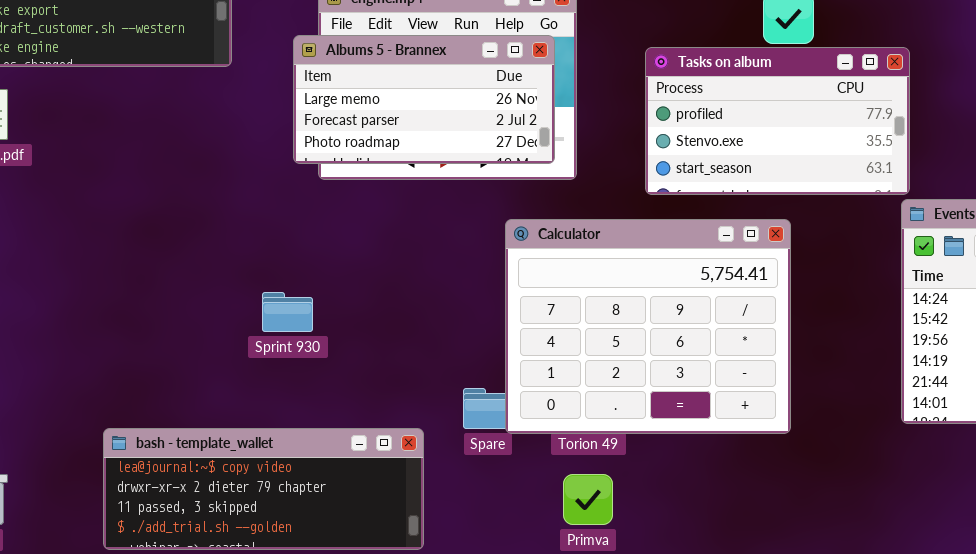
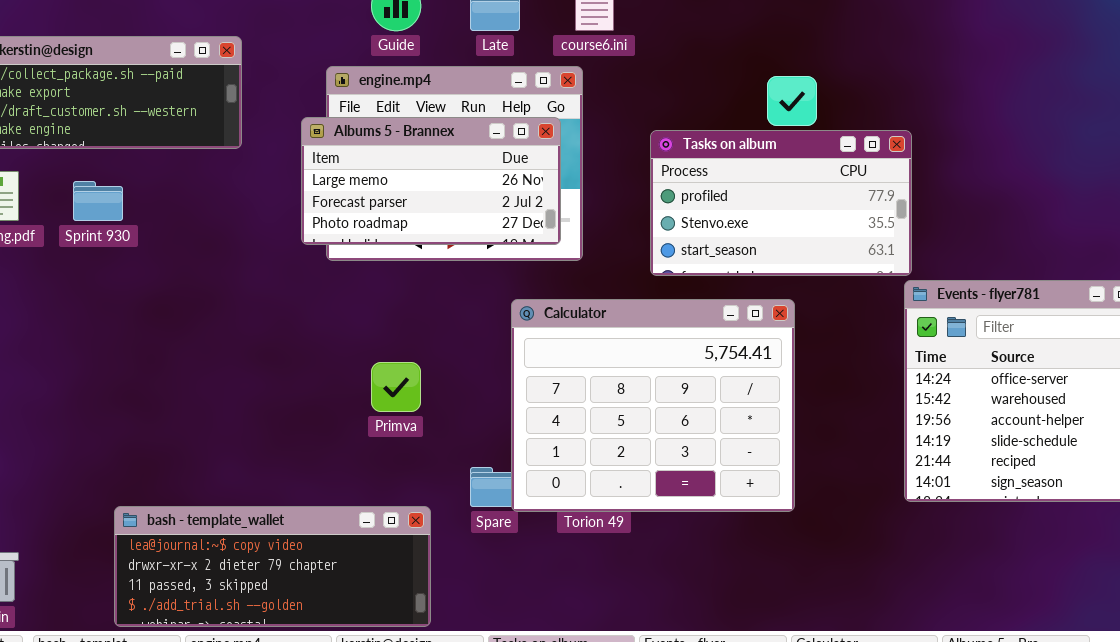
Sprint 930: [262,292,313,332] -> [73,181,123,221], moved
Primva: [563,474,613,525] -> [371,362,421,412], moved

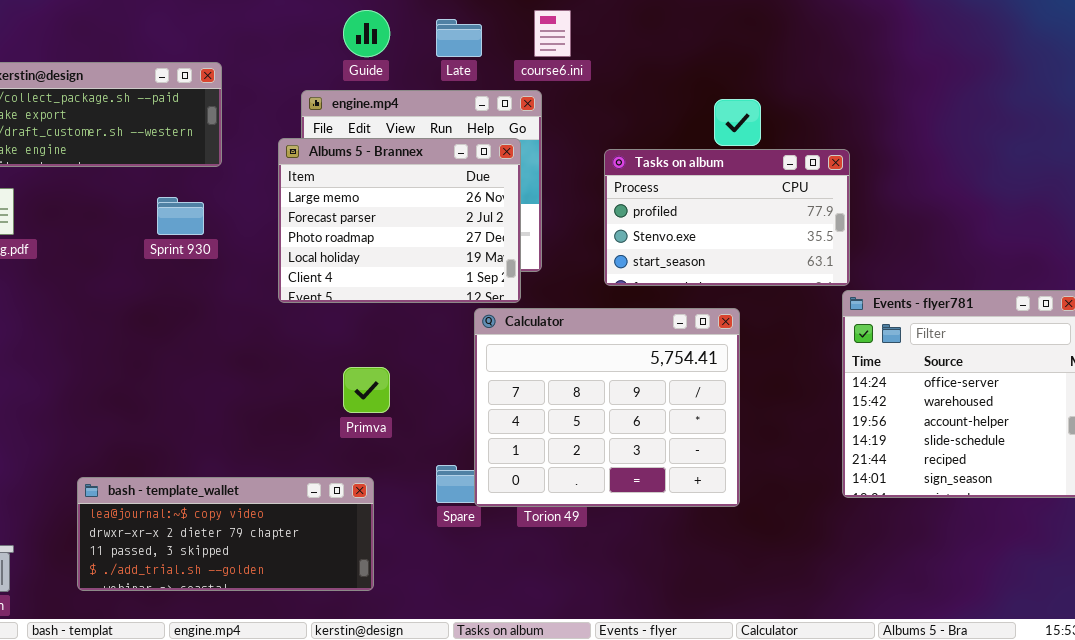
Albums 5 - Brannex: [301,117,561,245] -> [278,138,521,303], resized
Sprint 930: [73,181,123,221] -> [157,197,204,235], moved
bash - template_wallet: [114,506,431,627] -> [77,477,374,591], moved

